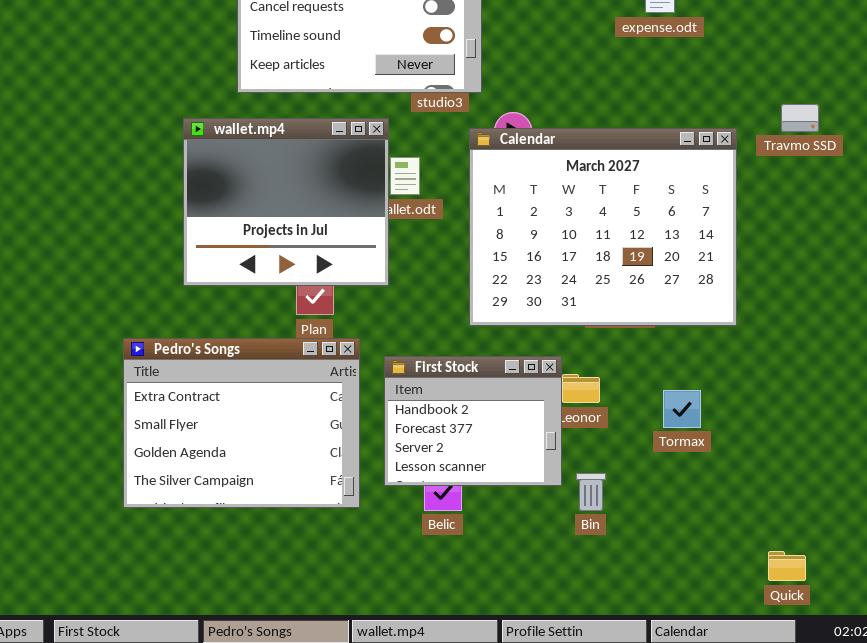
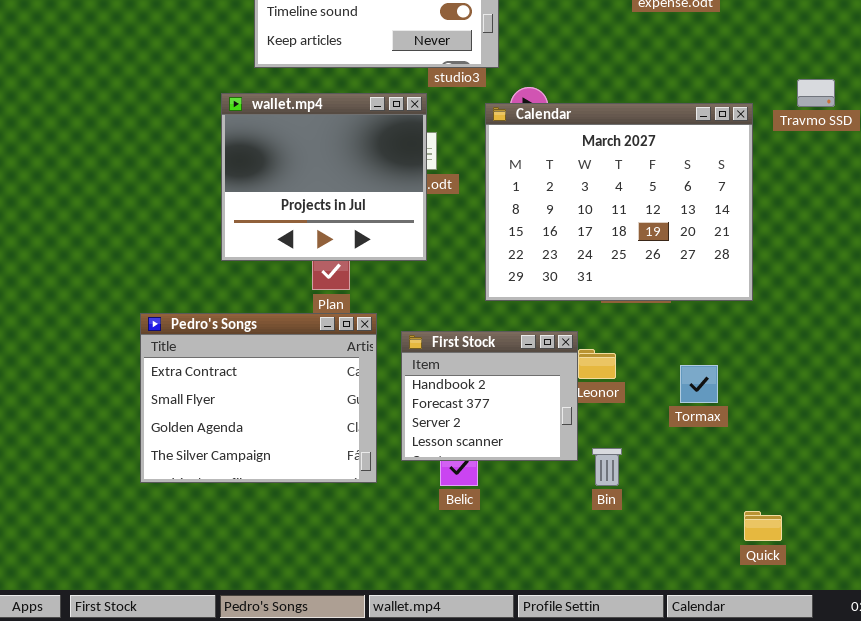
wallet.mp4: [183,118,389,286] -> [221,93,427,261], moved
Quick: [768,551,806,581] -> [744,511,782,541], moved

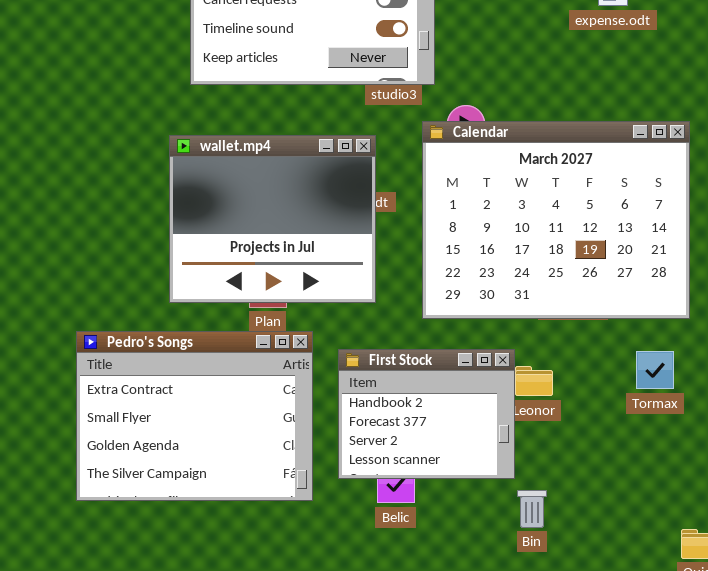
wallet.mp4: [221,93,427,261] -> [169,135,376,303], moved
Tormax: [680,365,718,403] -> [636,351,674,389], moved
Bin: [592,448,622,486] -> [517,490,547,528], moved

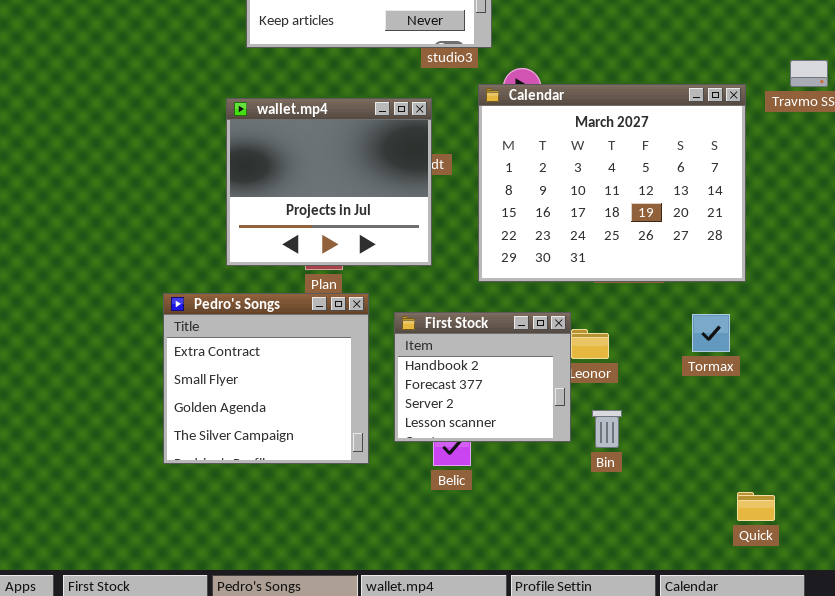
Pedro's Songs: [76,331,313,501] -> [163,293,369,464], resized
Bin: [517,490,547,528] -> [592,410,622,448], moved

